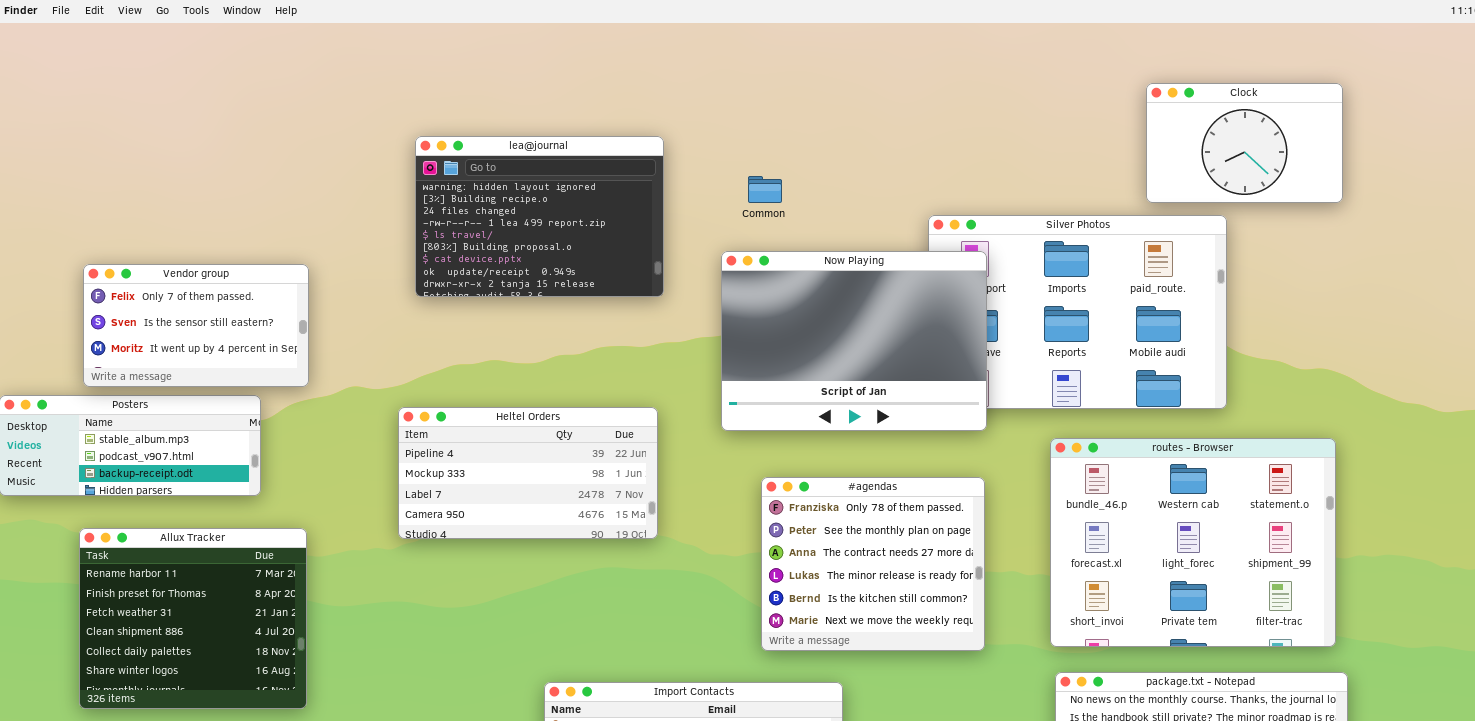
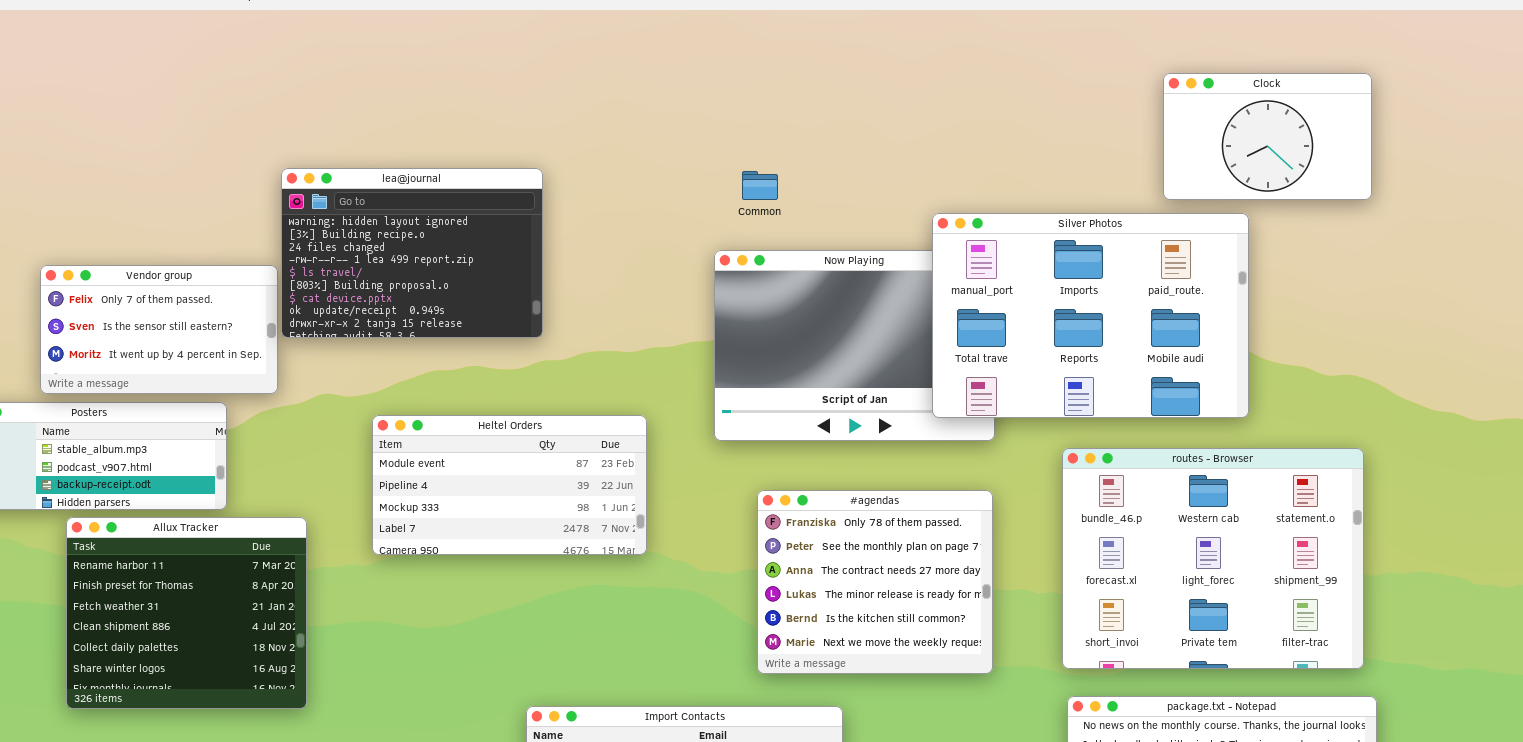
lea@journal: [415,136,664,297] -> [281,168,543,338], moved
Silver Photos: [928,215,1227,409] -> [932,213,1249,418], raised
Heltel Orders: [398,407,658,539] -> [372,415,647,555], scrolled up 1 row
Allux Tracker: [79,528,307,709] -> [66,517,307,709], moved

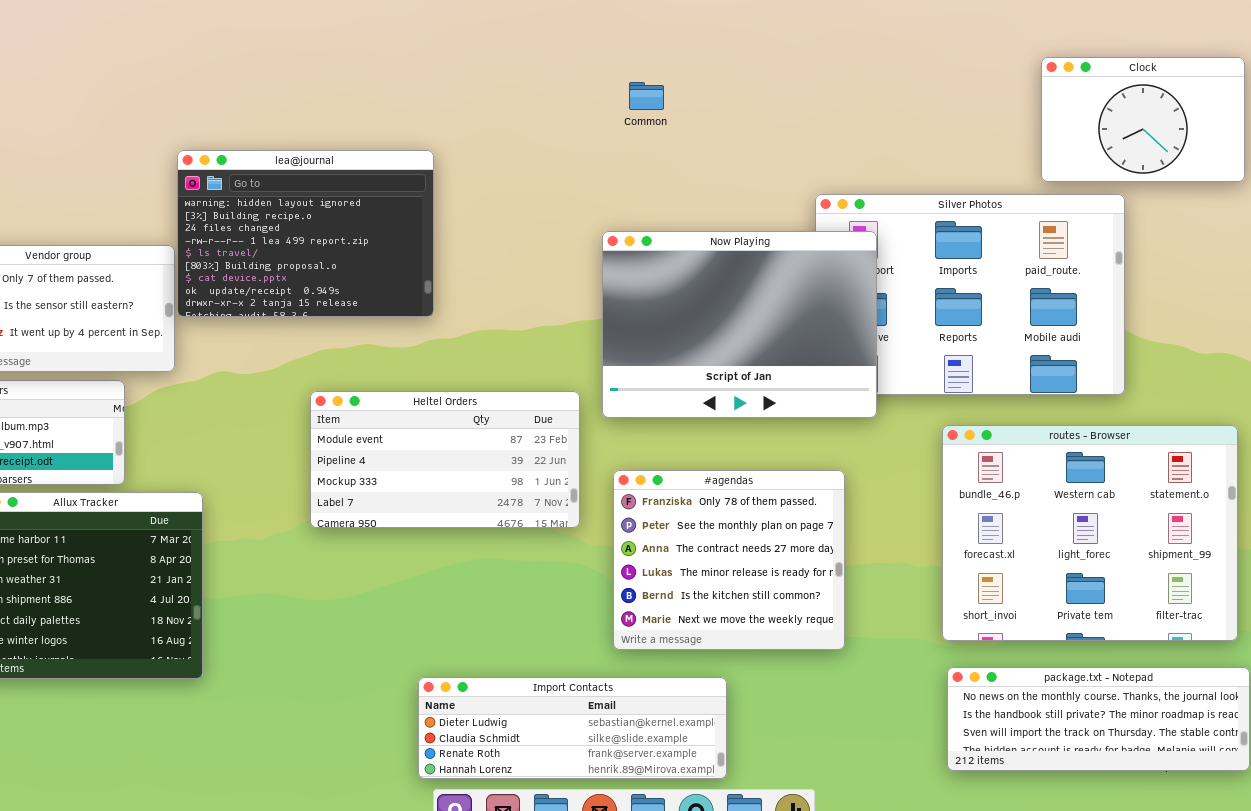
Common: [742,171,778,200] -> [629,82,664,110], moved
Now Playing: [714,250,995,441] -> [602,231,877,418], raised
Heltel Orders: [372,415,647,555] -> [310,391,580,528], moved
#agendas: [757,490,993,674] -> [613,470,845,650], moved

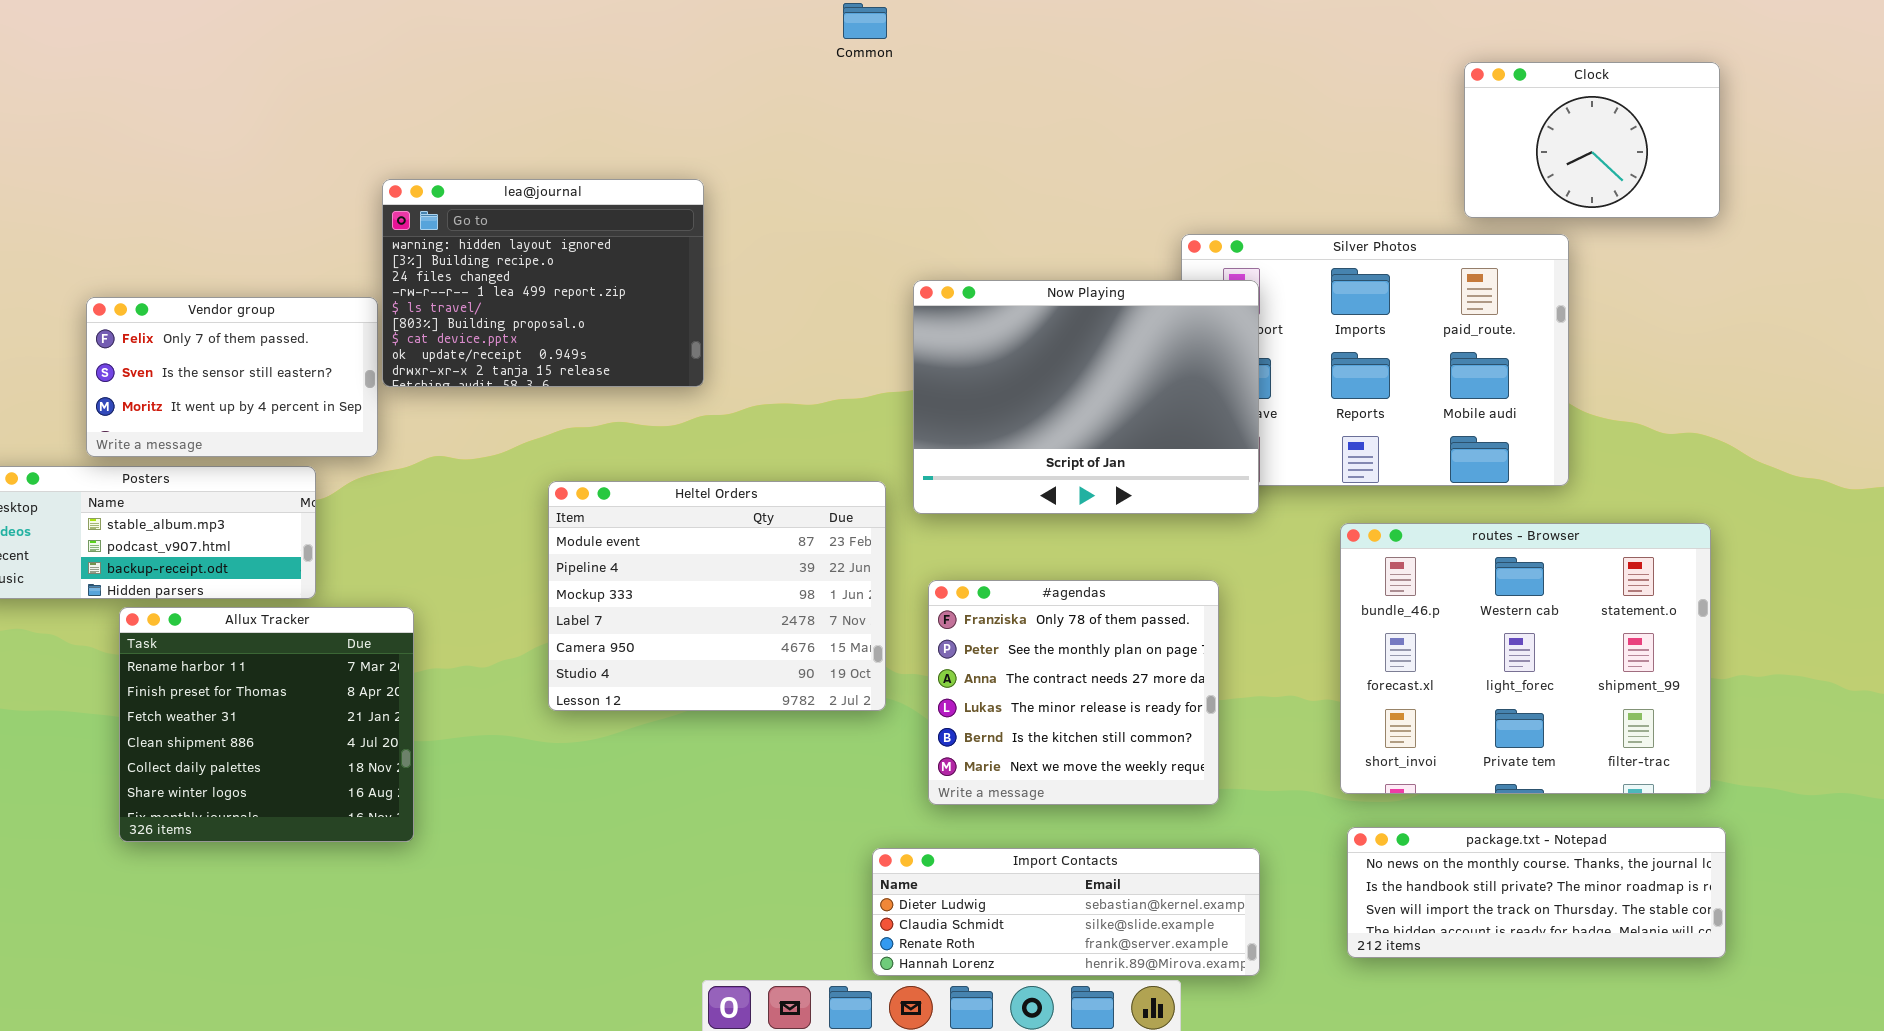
Common: [629,82,664,110] -> [843,3,887,39], moved
Heltel Orders: [310,391,580,528] -> [548,481,886,711], resized
Import Contacts: [418,677,727,779] -> [872,848,1260,976], moved

